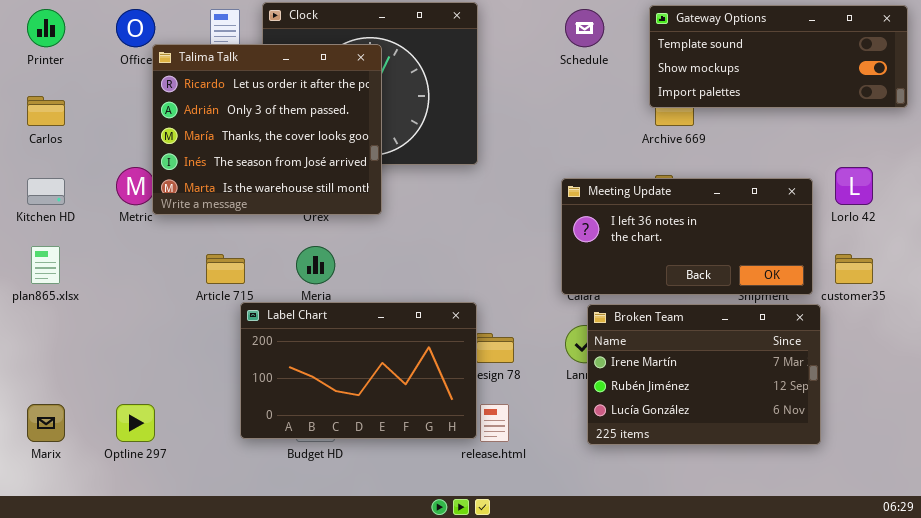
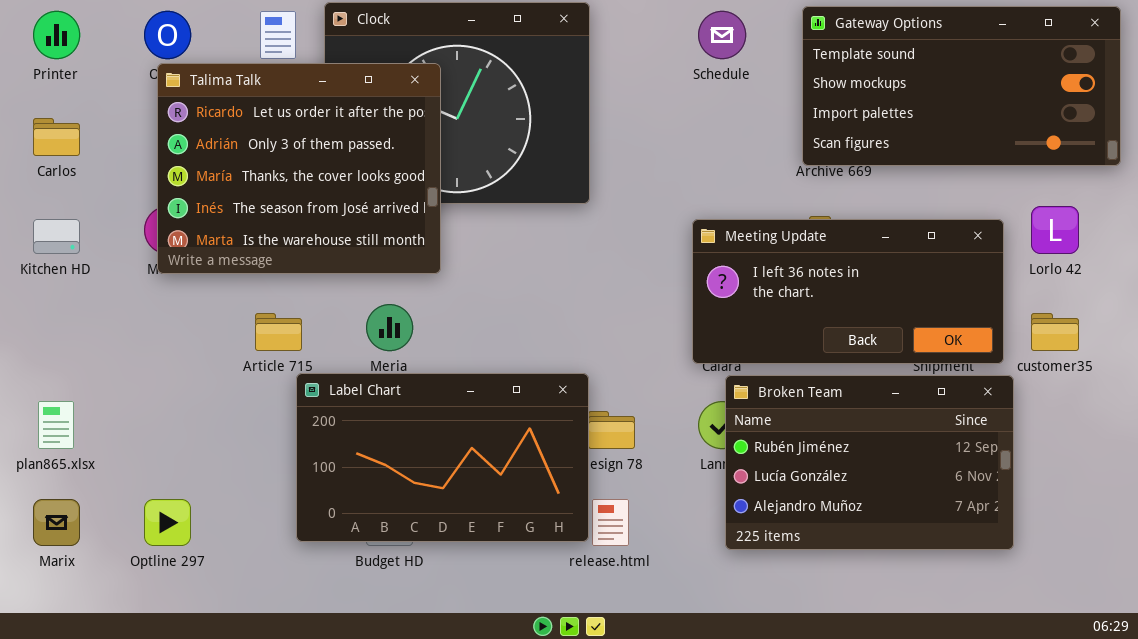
Gateway Options: [649,5,908,108] -> [802,6,1121,166], resized
Talima Talk: [152,44,382,215] -> [157,63,441,274], moved
plan865.xlsx: [31,246,60,284] -> [38,401,74,449], moved
Broken Team: [587,304,821,445] -> [725,375,1014,550], scrolled down 1 row

